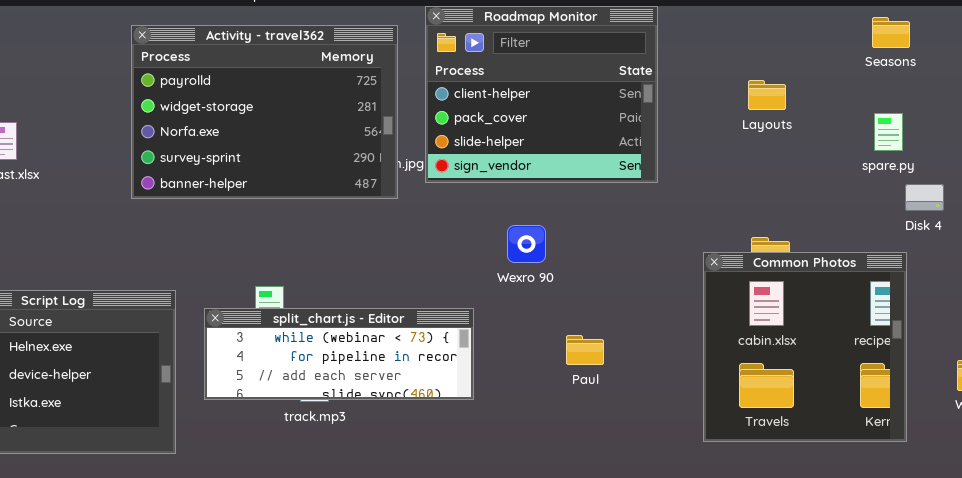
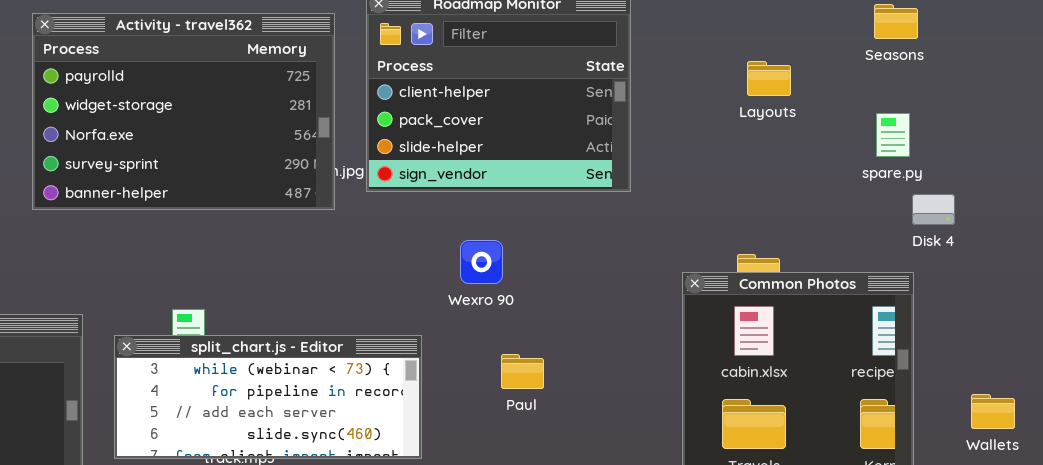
Layouts: [748,80,786,110] -> [747,61,791,96], moved
split_chart.js - Editor: [204,308,474,400] -> [114,335,422,459], resized
Paul: [566,335,604,365] -> [501,354,544,389], moved

